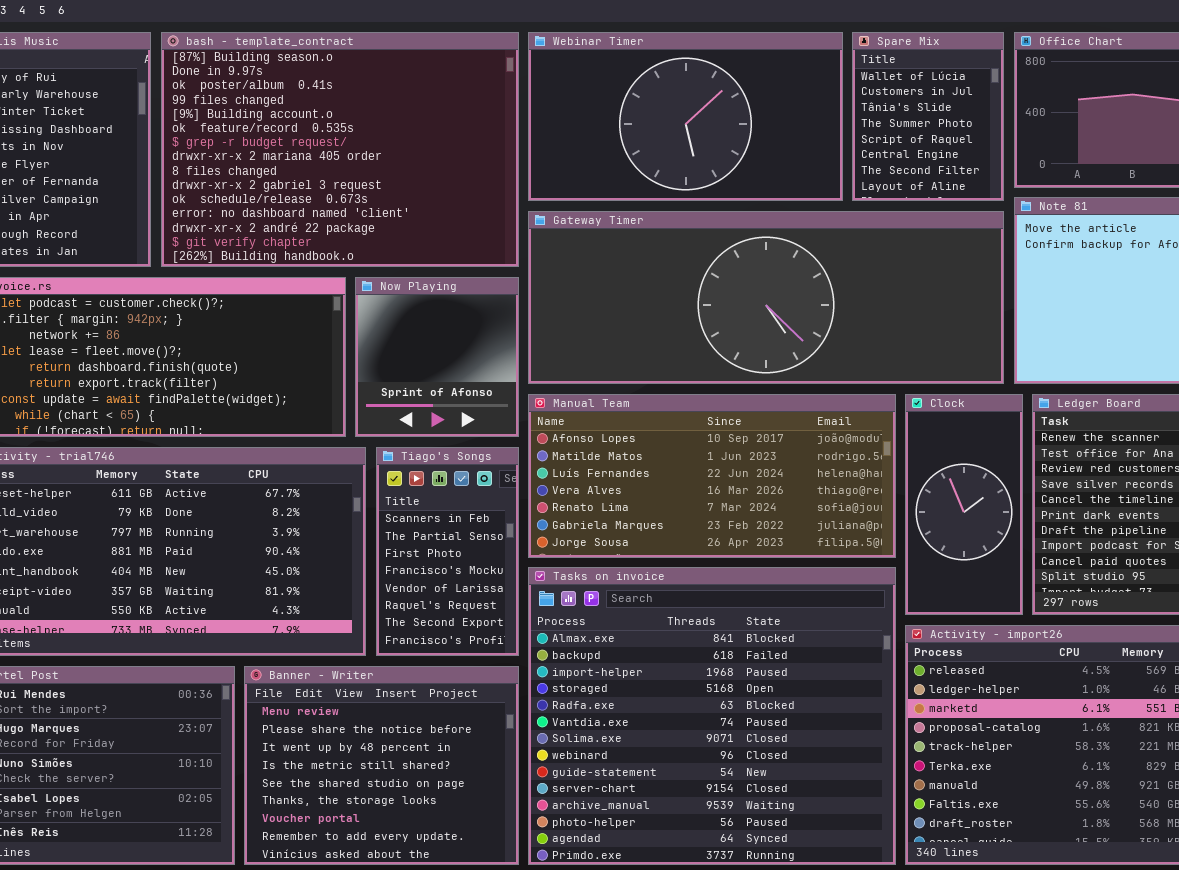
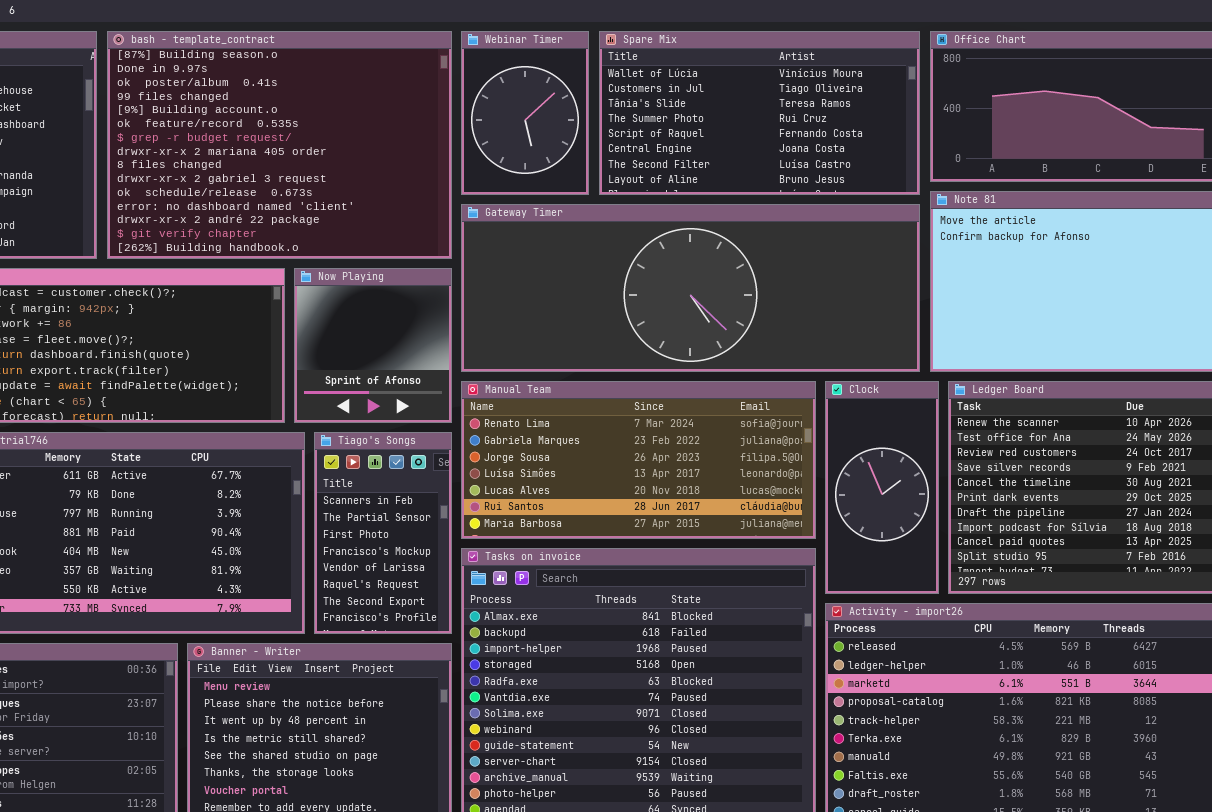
Webinar Timer: [528,32,843,201] -> [461,31,589,195], resized
Spare Mix: [852,32,1004,201] -> [599,31,920,195], resized
Manual Team: [528,394,896,558] -> [461,381,816,539], scrolled down 4 rows

